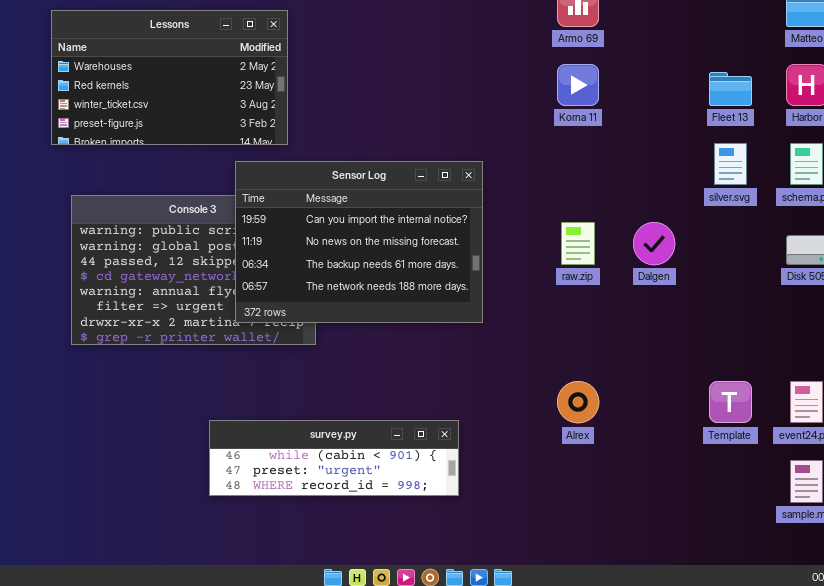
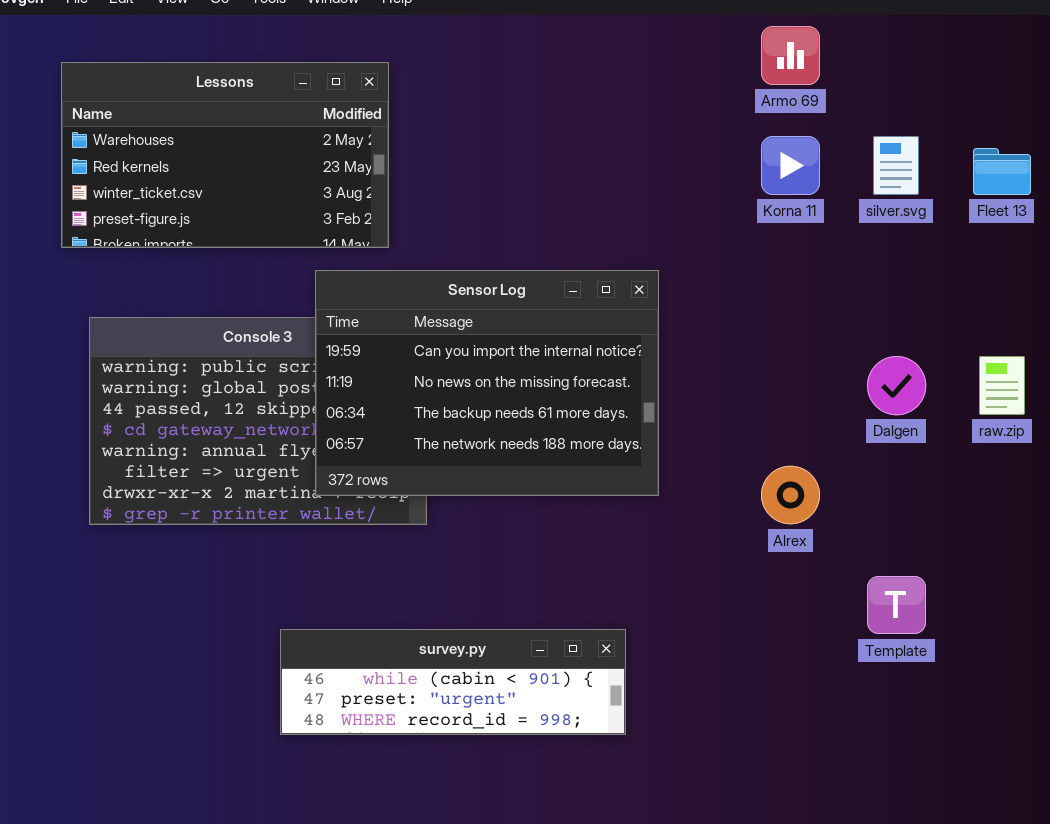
silver.svg: [714,143,747,185] -> [873,136,919,195], moved
raw.zip: [561,222,595,265] -> [979,356,1025,415], moved
Alrex: [557,381,599,423] -> [761,466,820,524], moved
Template: [709,381,752,423] -> [867,576,926,634], moved

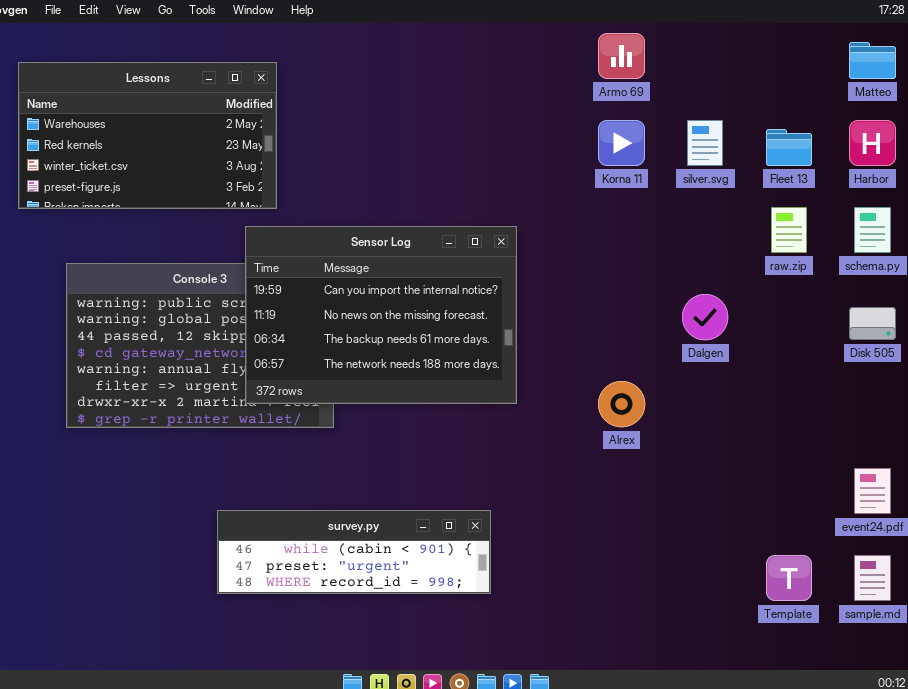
Lessons: [61,62,389,248] -> [18,62,277,209], moved
raw.zip: [979,356,1025,415] -> [771,207,807,253], moved
Template: [867,576,926,634] -> [766,555,812,601], moved

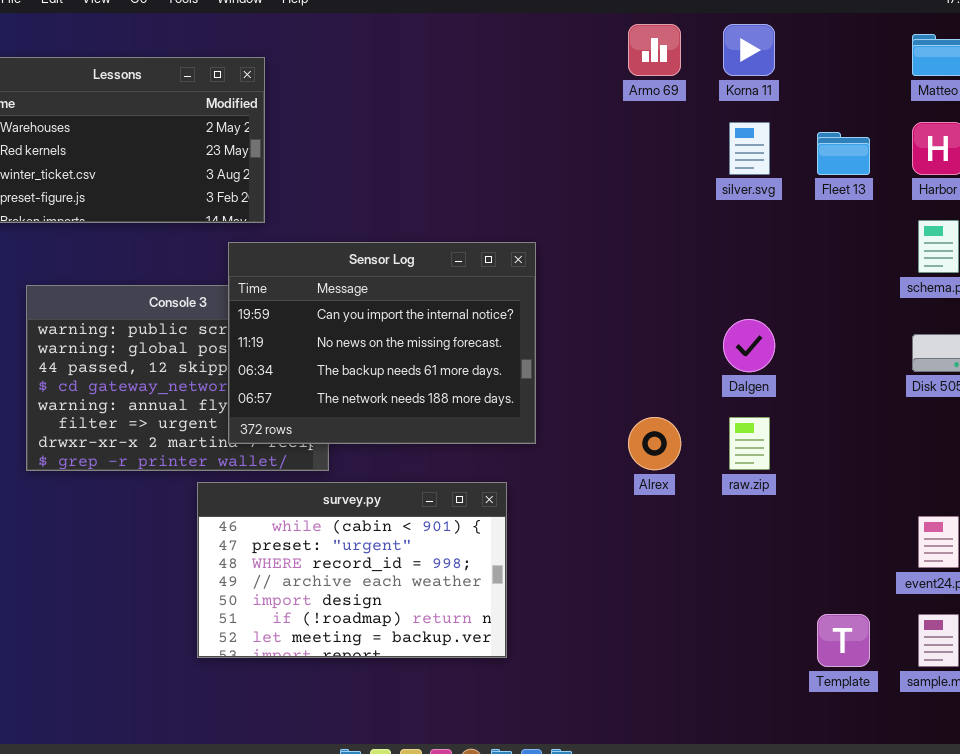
Korna 11: [598,120,645,166] -> [723,24,775,76], moved
raw.zip: [771,207,807,253] -> [729,417,770,470], moved
survey.py: [217,510,491,594] -> [197,482,507,658], resized

